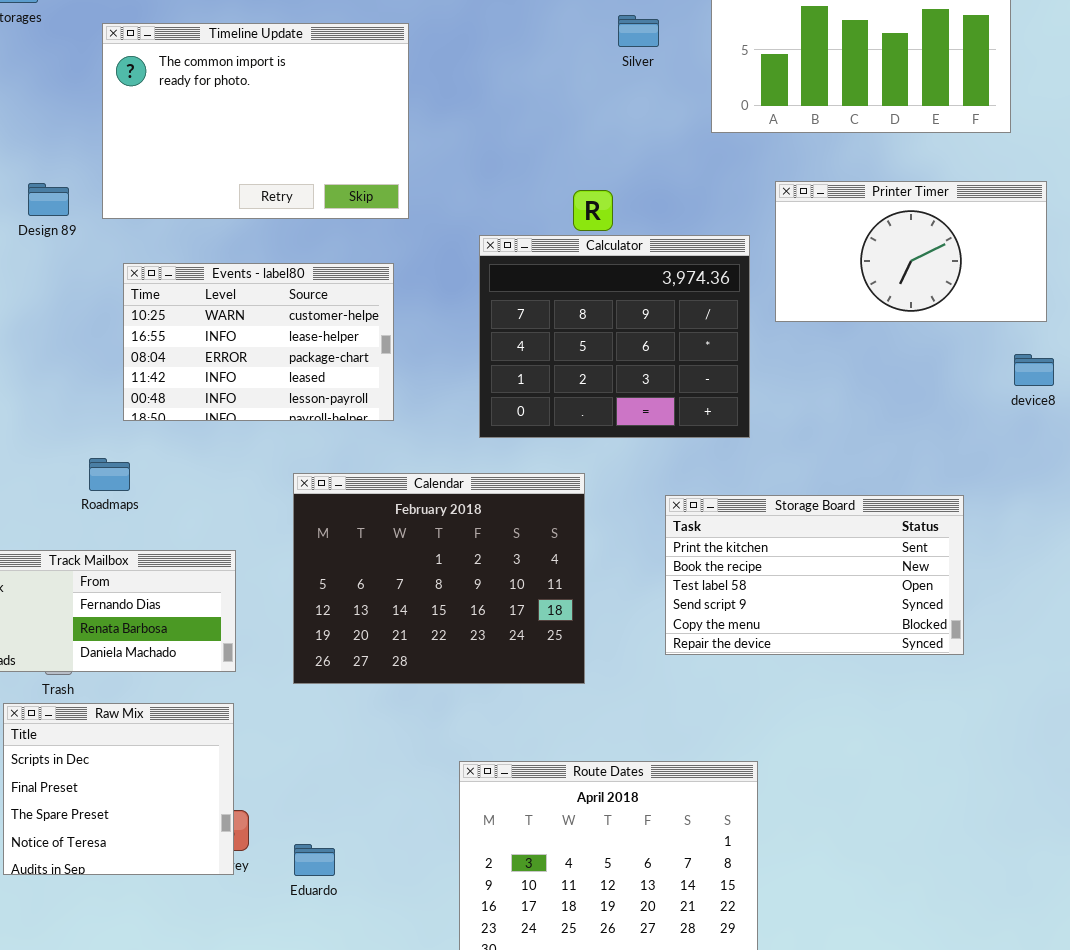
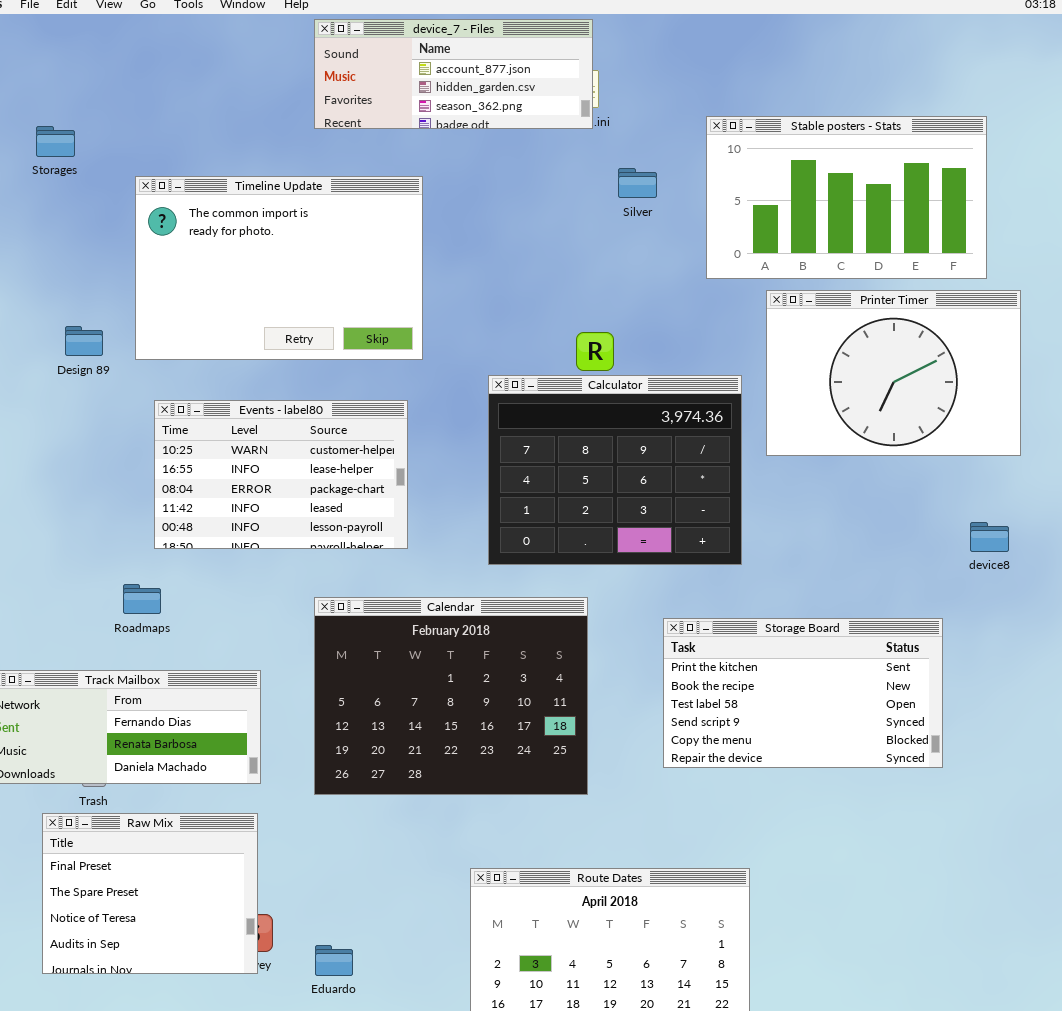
Printer Timer: [775,181,1047,322] -> [766,290,1021,456], resized
device8: [1014,354,1054,386] -> [970,522,1009,552], moved
Raw Mix: [3,703,234,875] -> [42,813,258,974], scrolled down 1 row

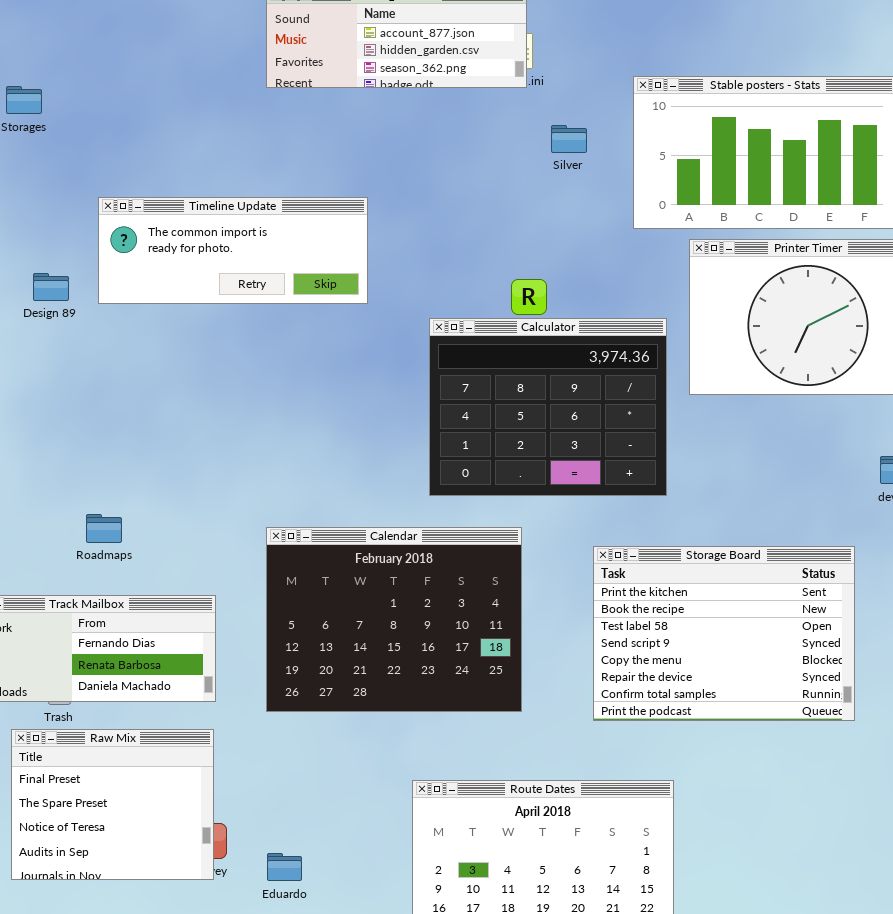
Timeline Update: [135,176,423,360] -> [98,197,368,304], resized
Events - label80: [154,400,408,549] -> none, closed
Storage Board: [663,618,943,768] -> [593,546,855,721], resized

